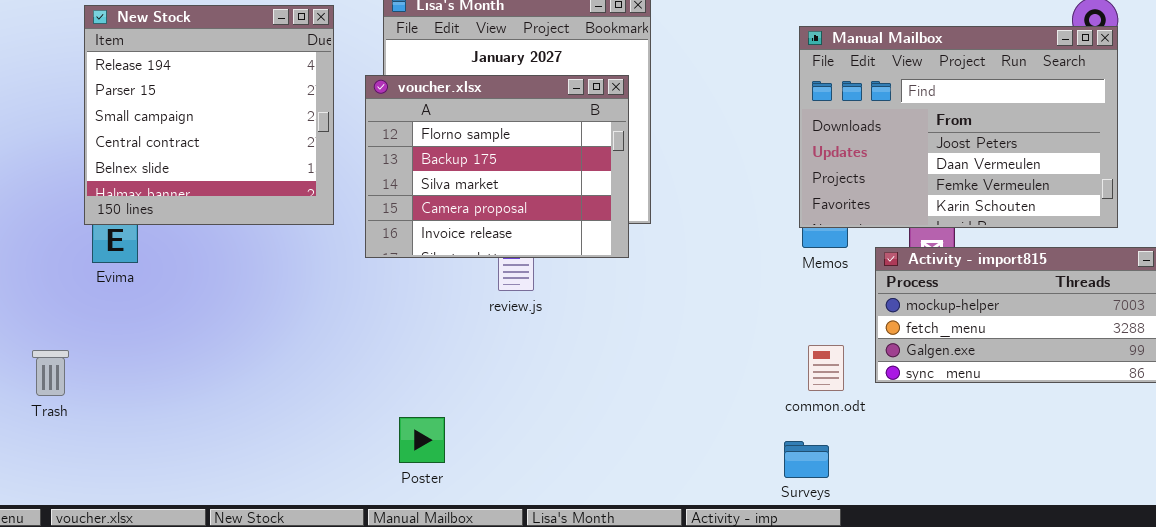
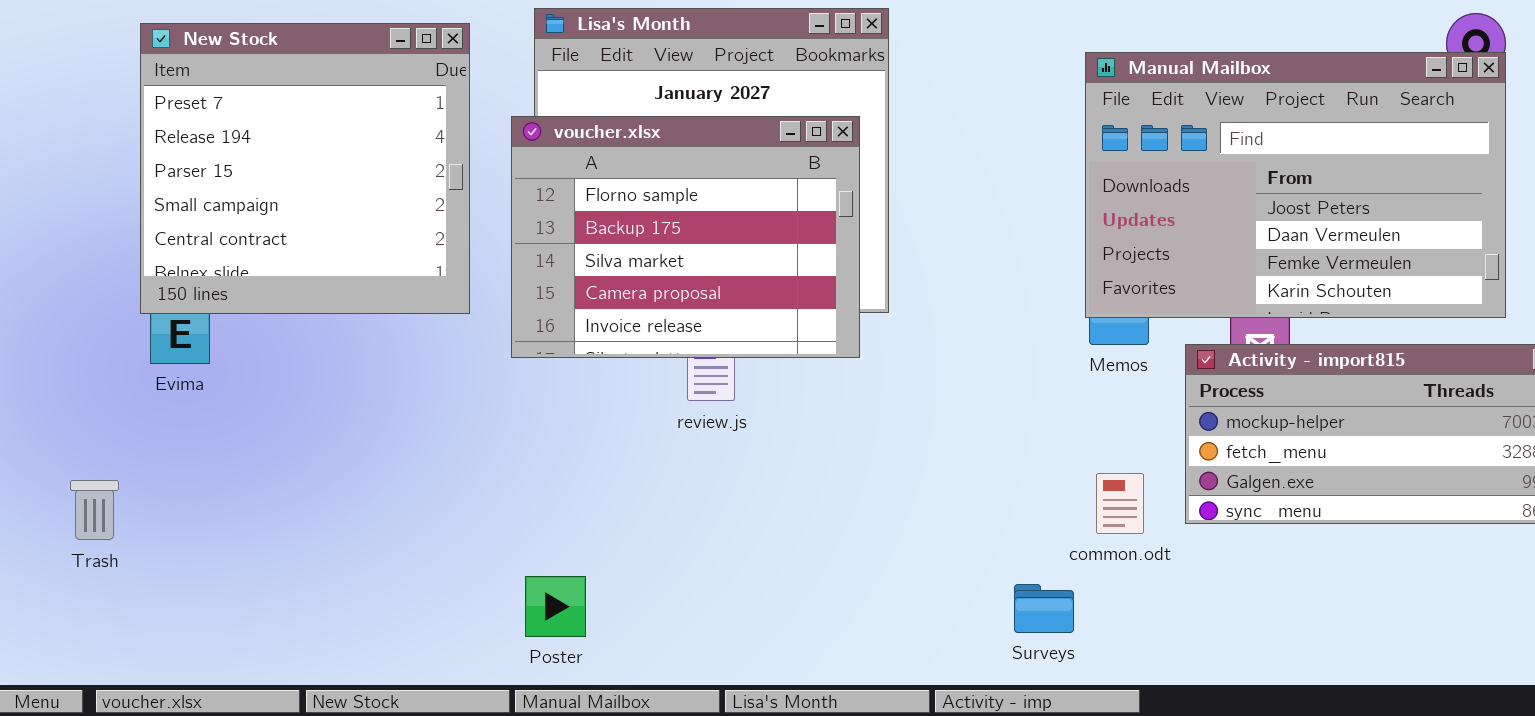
New Stock: [84,5,334,225] -> [140,23,470,314], scrolled up 1 row
Poster: [399,417,445,463] -> [525,576,586,637], moved
Surveys: [784,441,829,478] -> [1014,584,1074,633], moved

